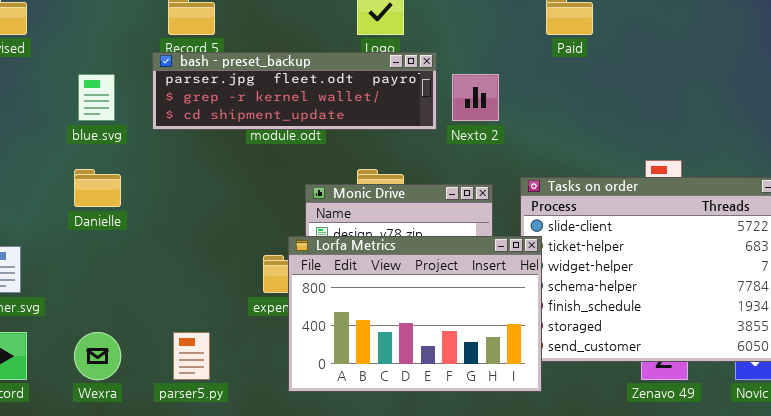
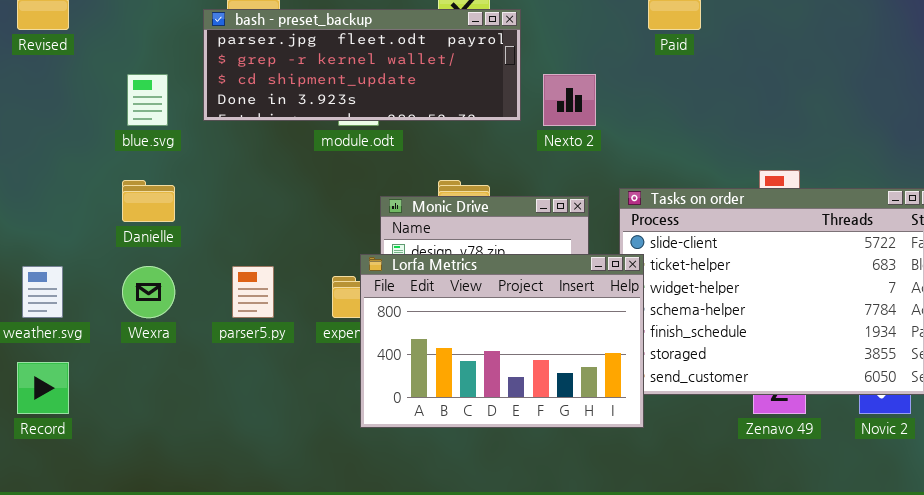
bash - preset_backup: [152,52,437,130] -> [203,9,521,121], moved, resized
Wexra: [74,332,121,380] -> [122,266,175,318], moved
parser5.py: [173,332,210,380] -> [232,266,274,318], moved

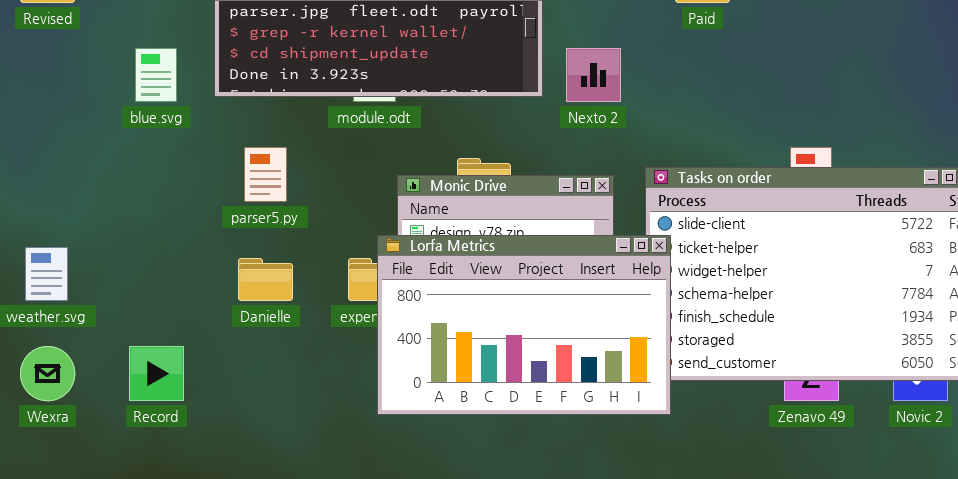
Danielle: [122,180,175,222] -> [238,258,293,301], moved
Wexra: [122,266,175,318] -> [20,346,75,401], moved
parser5.py: [232,266,274,318] -> [244,147,287,202], moved
Record: [17,362,69,414] -> [129,346,184,401], moved

